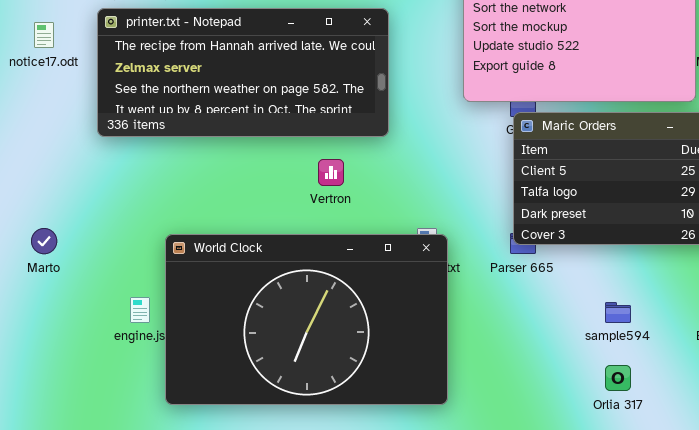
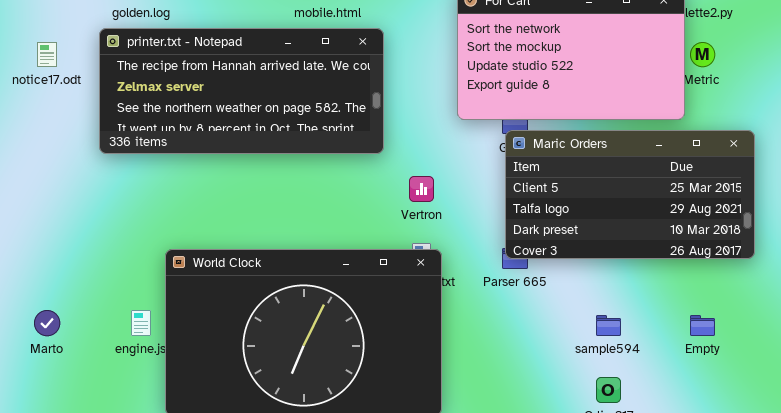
Vertron: [318,159,344,186] -> [409,176,434,202], moved
Marto: [31,228,57,254] -> [34,310,60,336], moved

